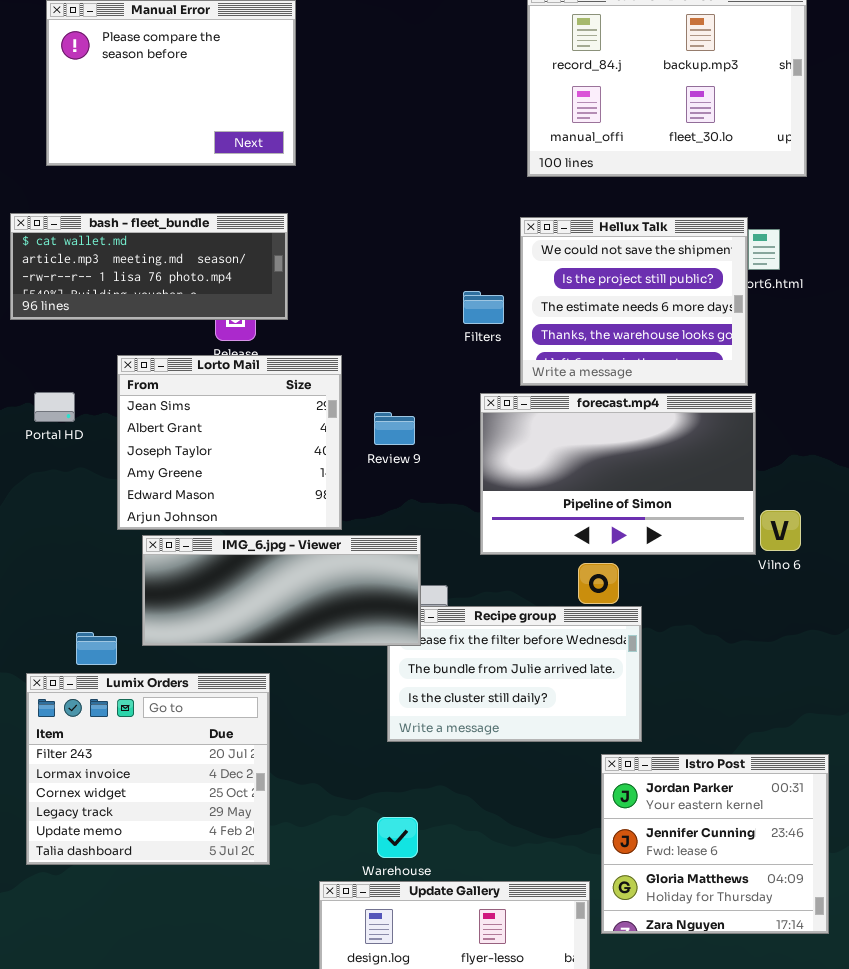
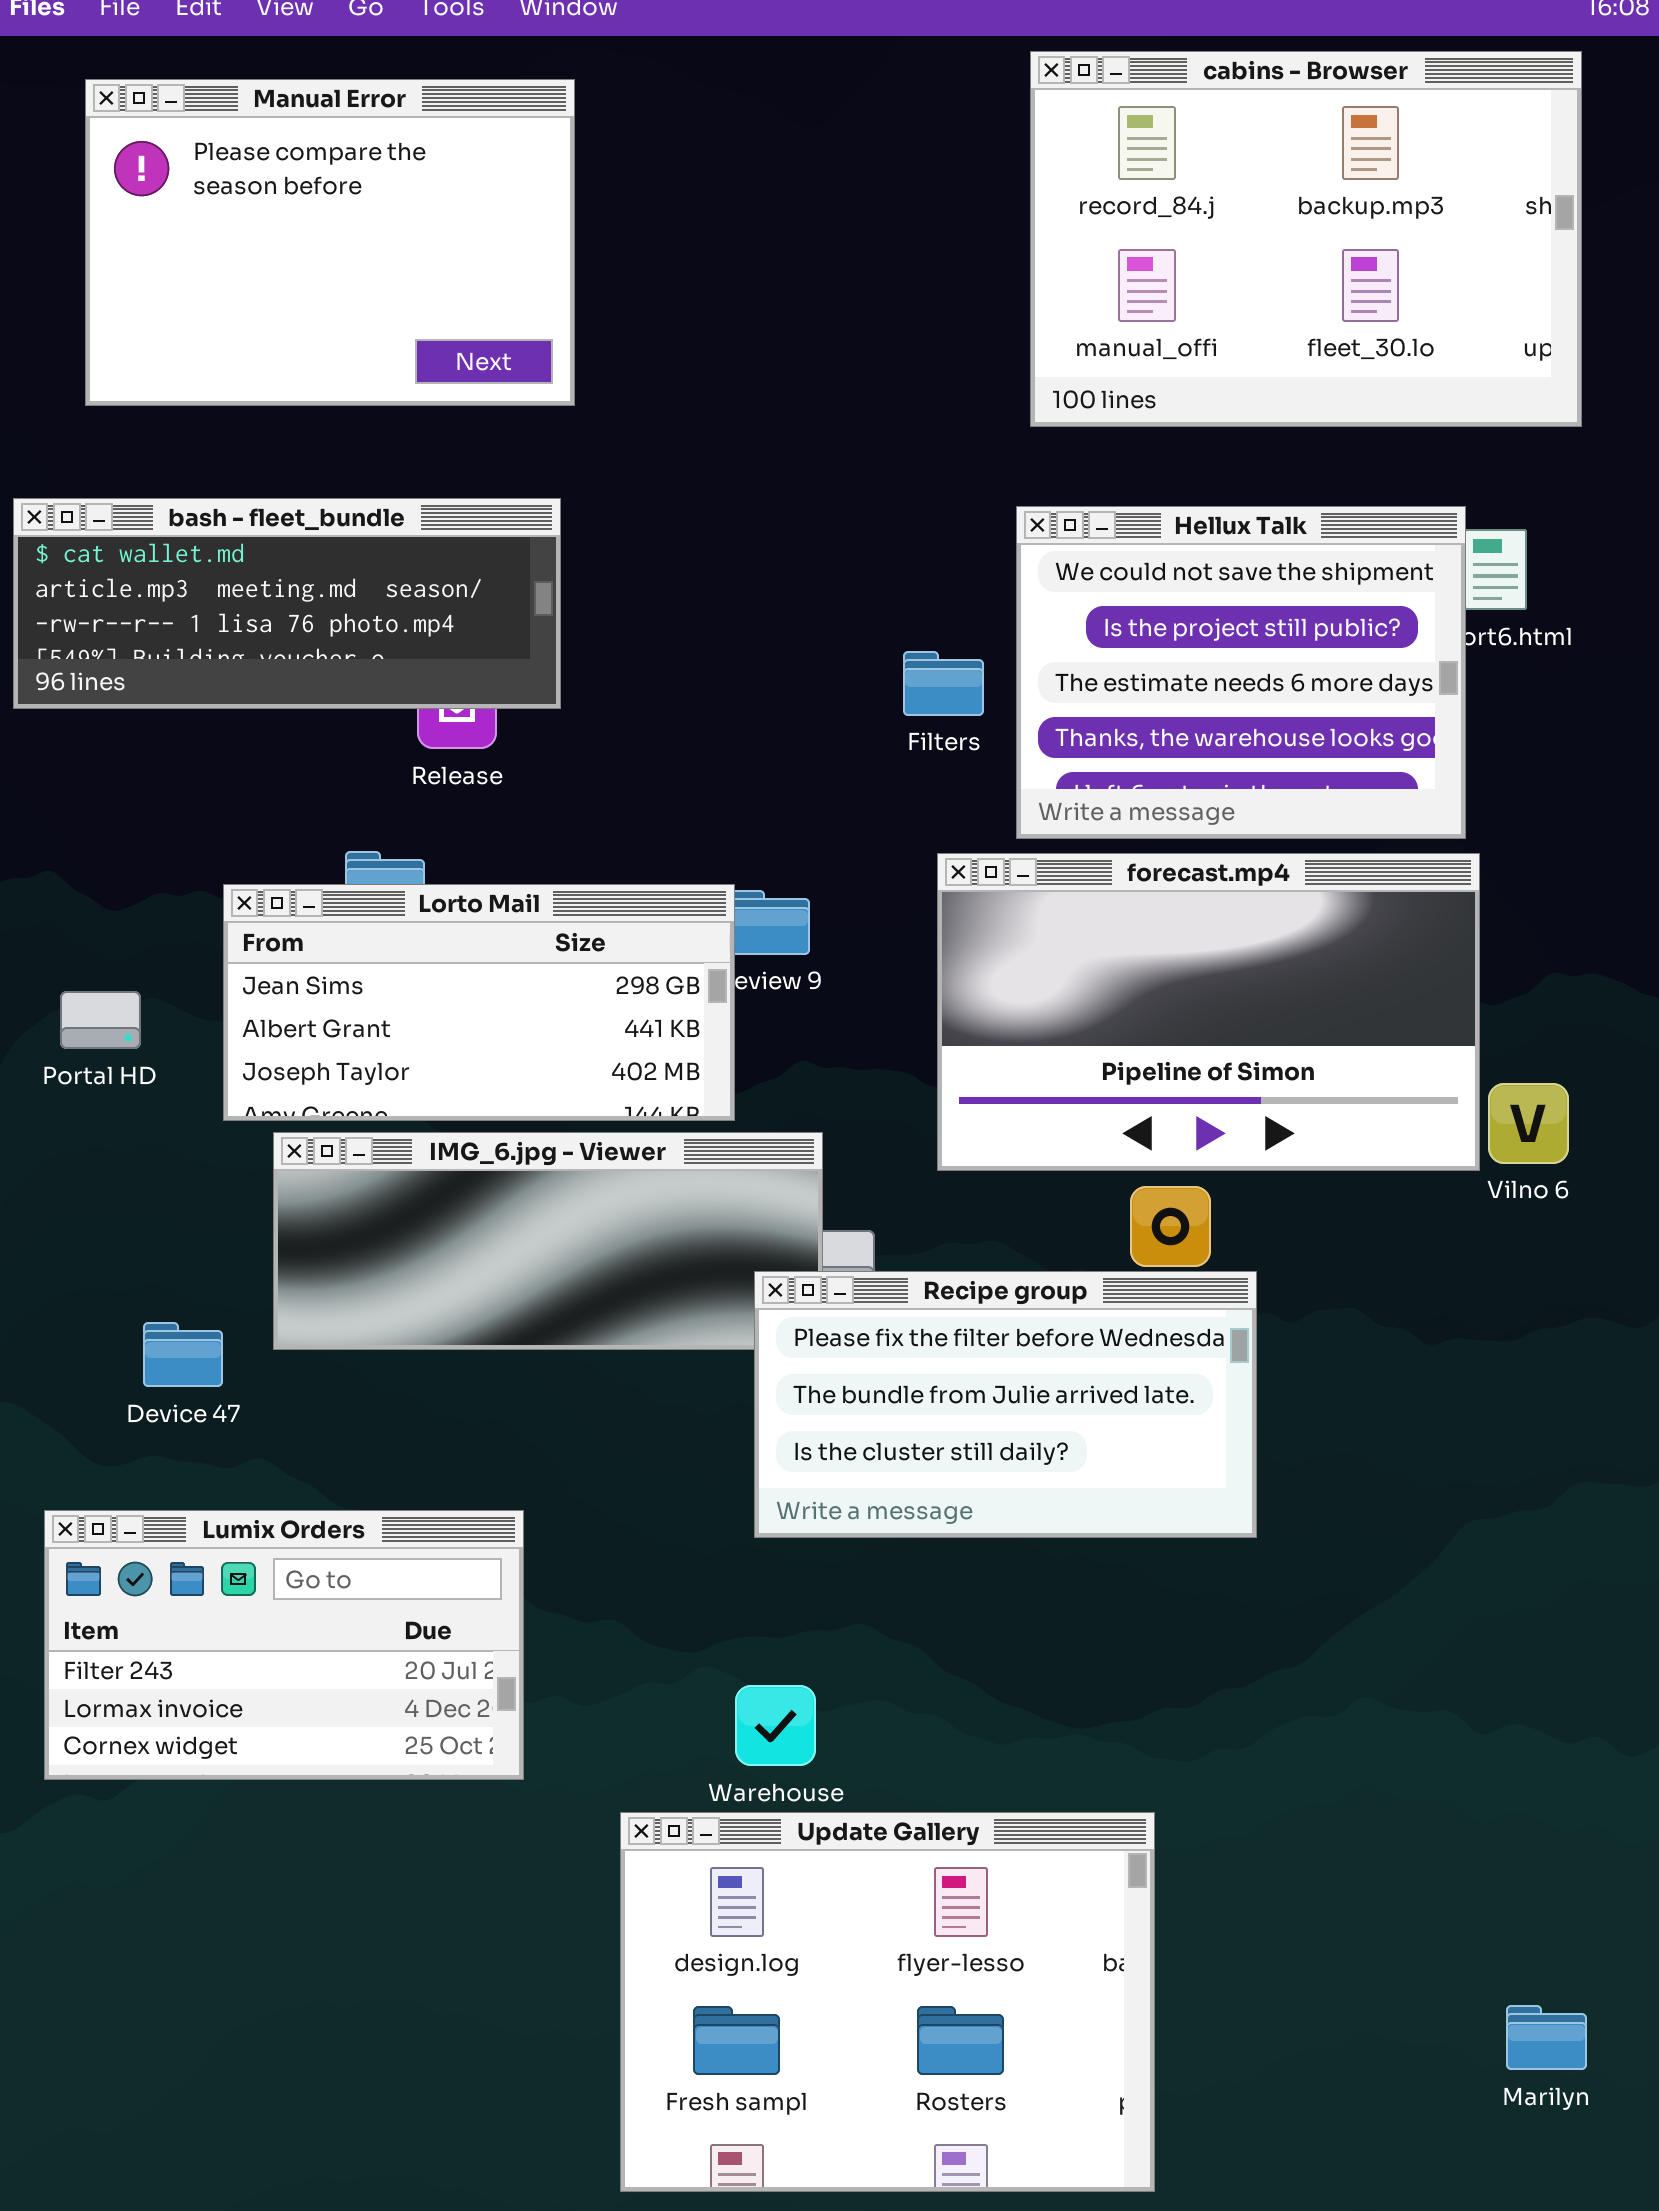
Lorto Mail: [117,355,342,530] -> [223,884,735,1121], resized
Portal HD: [34,392,75,422] -> [60,991,141,1049], moved
Recipe group: [387,606,642,742] -> [754,1271,1257,1538], raised
Lumix Orders: [26,673,270,865] -> [44,1510,524,1780], resized
Istro Post: [601,754,829,934] -> none, closed

